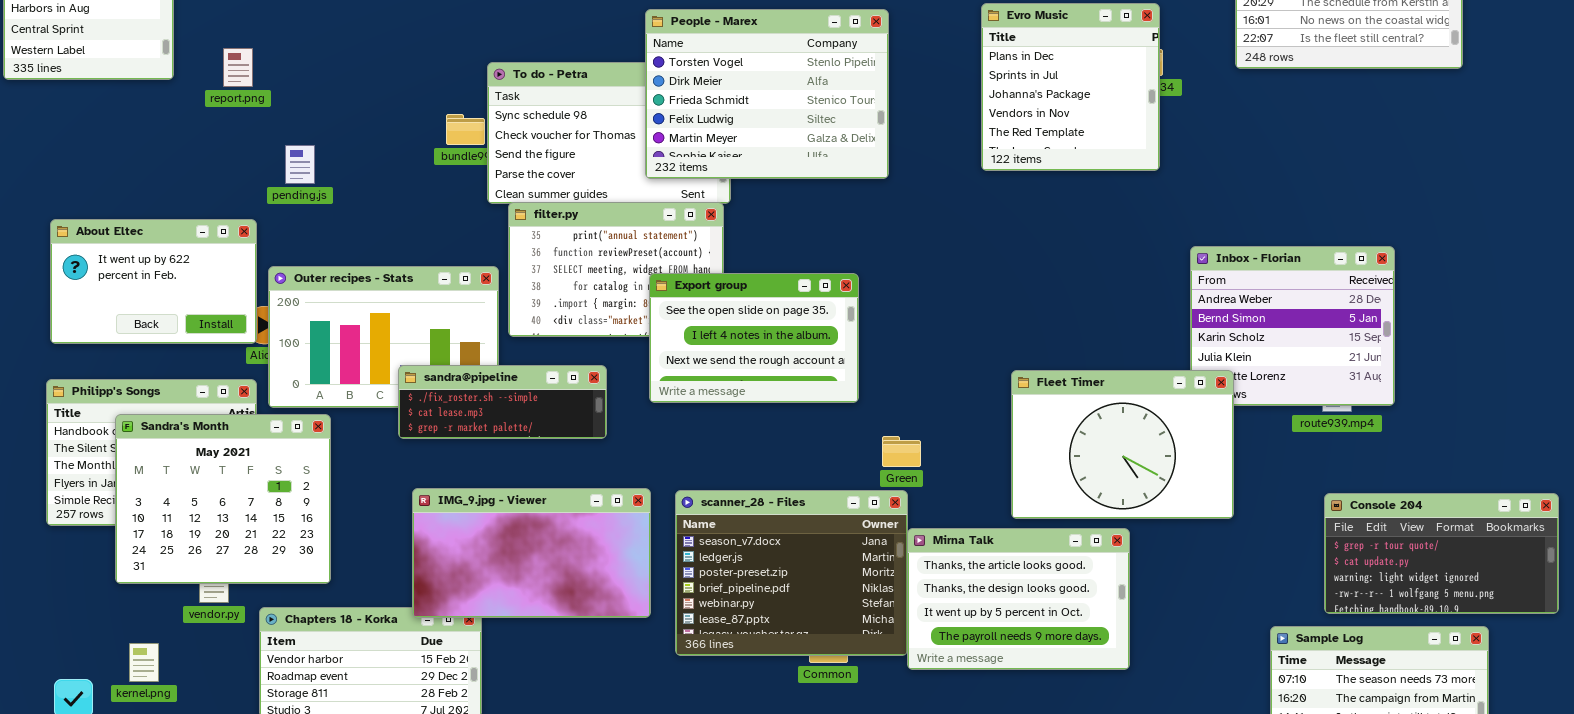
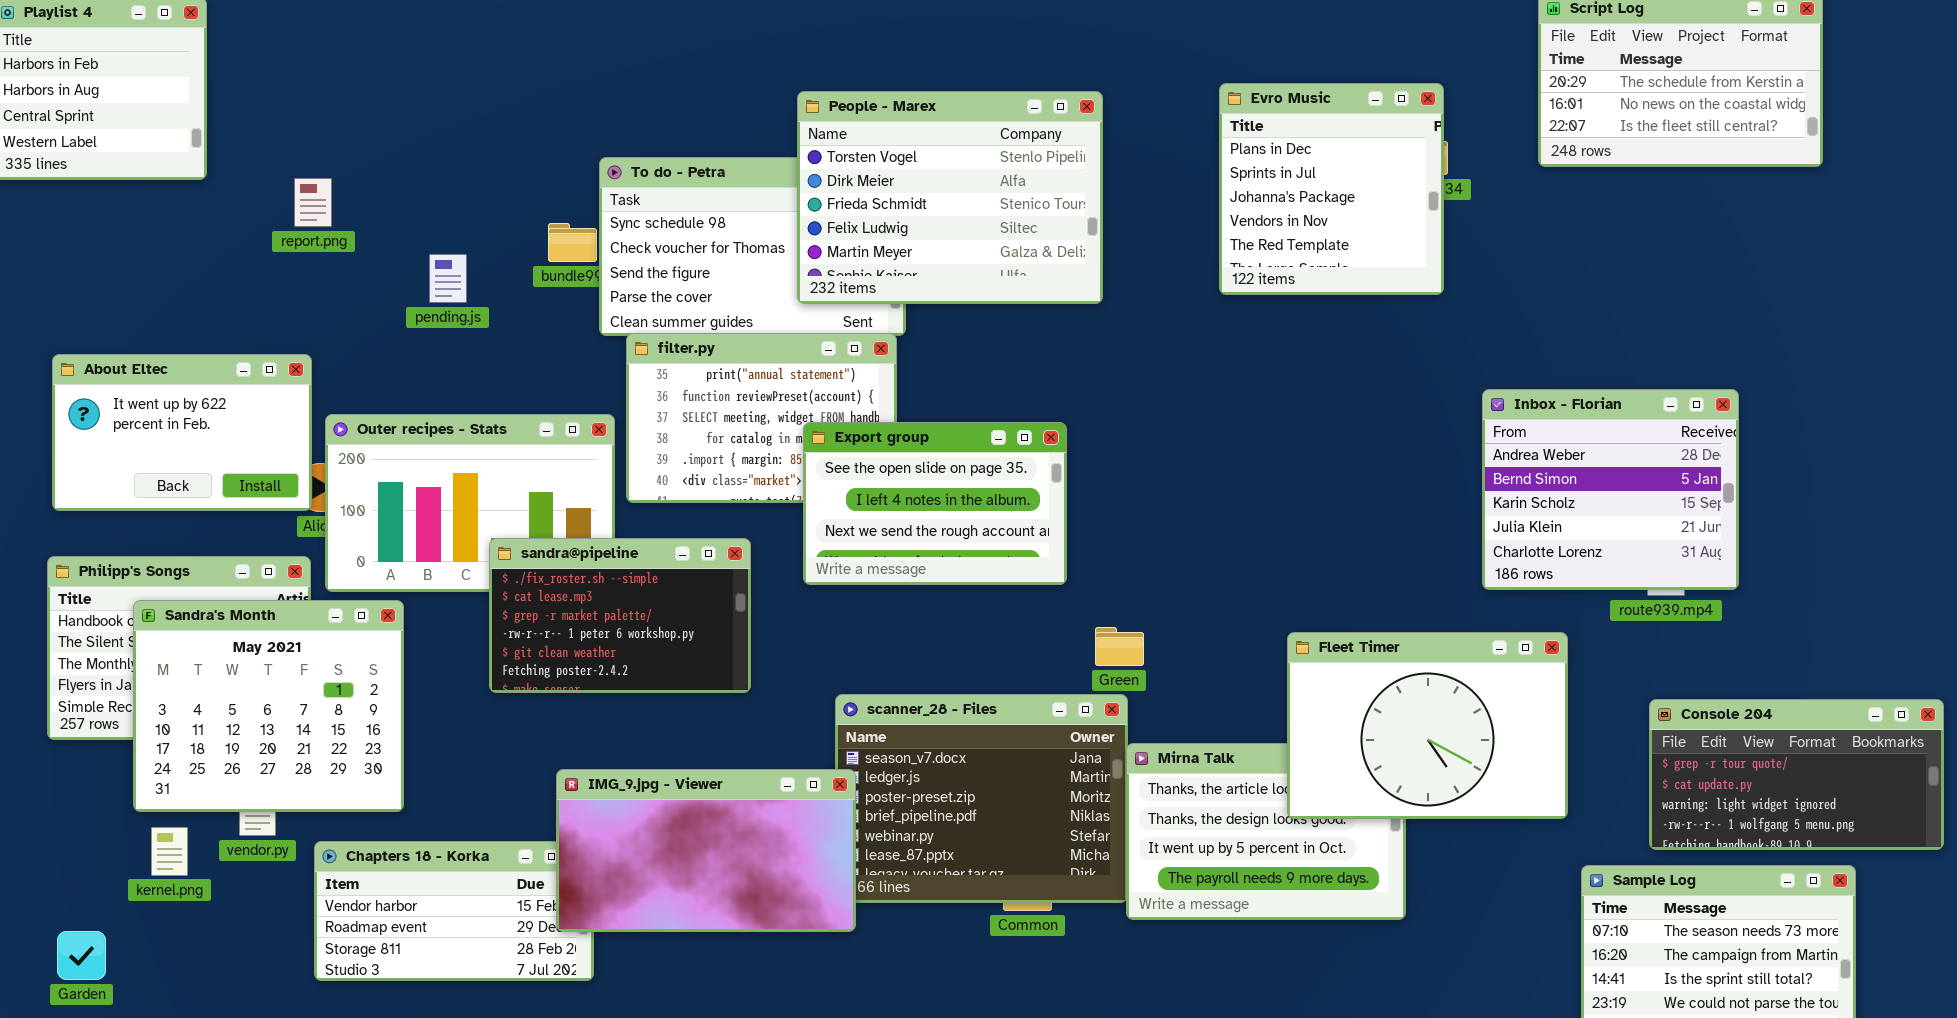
report.png: [223,48,253,87] -> [294,178,332,227], moved
pending.js: [285,145,315,184] -> [429,254,467,303], moved
sandra@pipeline: [398,365,607,439] -> [489,538,751,693], resized
Fleet Timer: [1011,370,1234,519] -> [1287,632,1568,819], moved
IMG_9.jpg - Viewer: [412,488,651,618] -> [556,769,856,932], moved
kernel.png: [129,643,159,682] -> [151,827,188,876], moved

